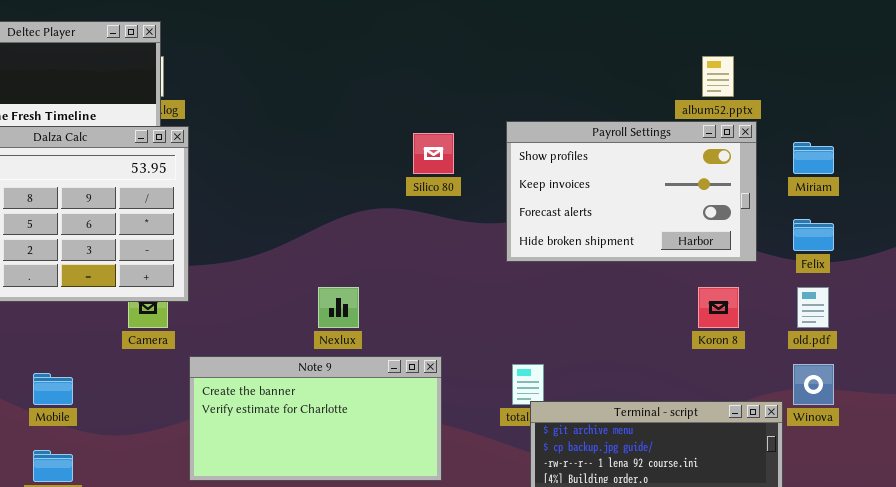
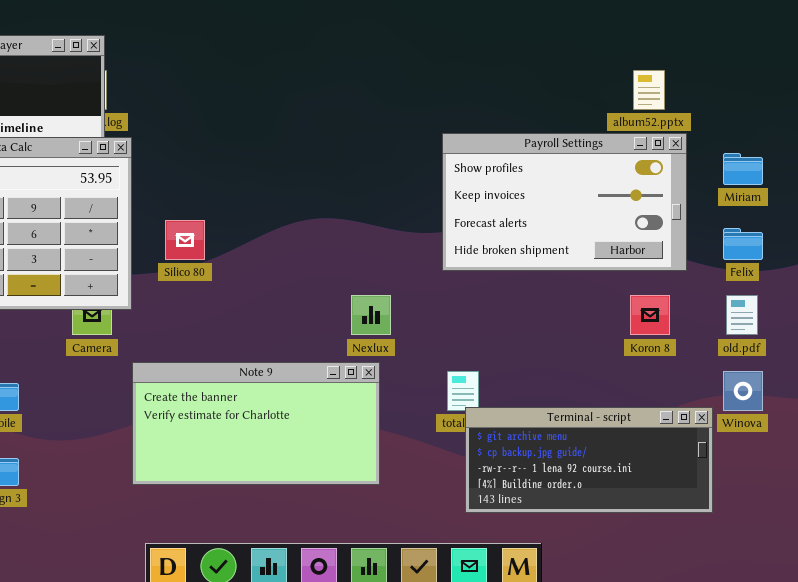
Silico 80: [413,133,454,174] -> [165,220,205,260], moved
Nexlux: [318,287,359,328] -> [351,295,391,335], moved

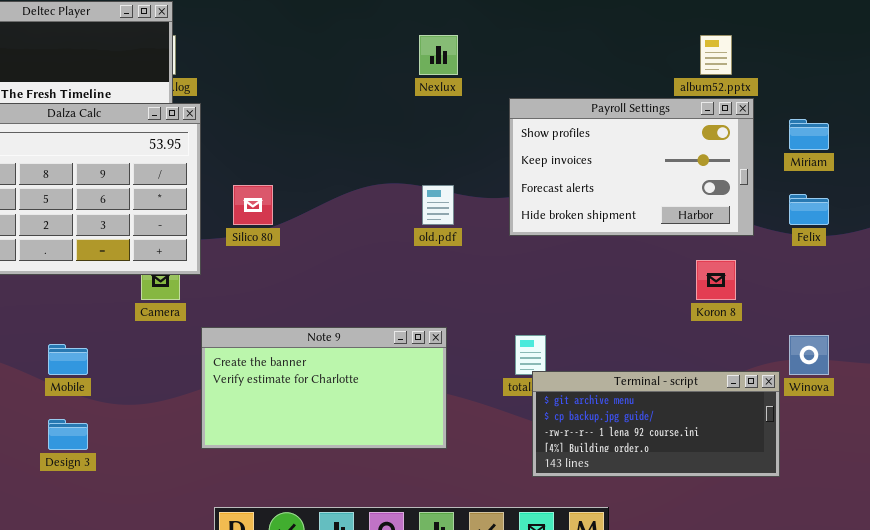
Nexlux: [351,295,391,335] -> [419,35,458,75], moved
old.pdf: [726,295,758,335] -> [422,185,454,225], moved

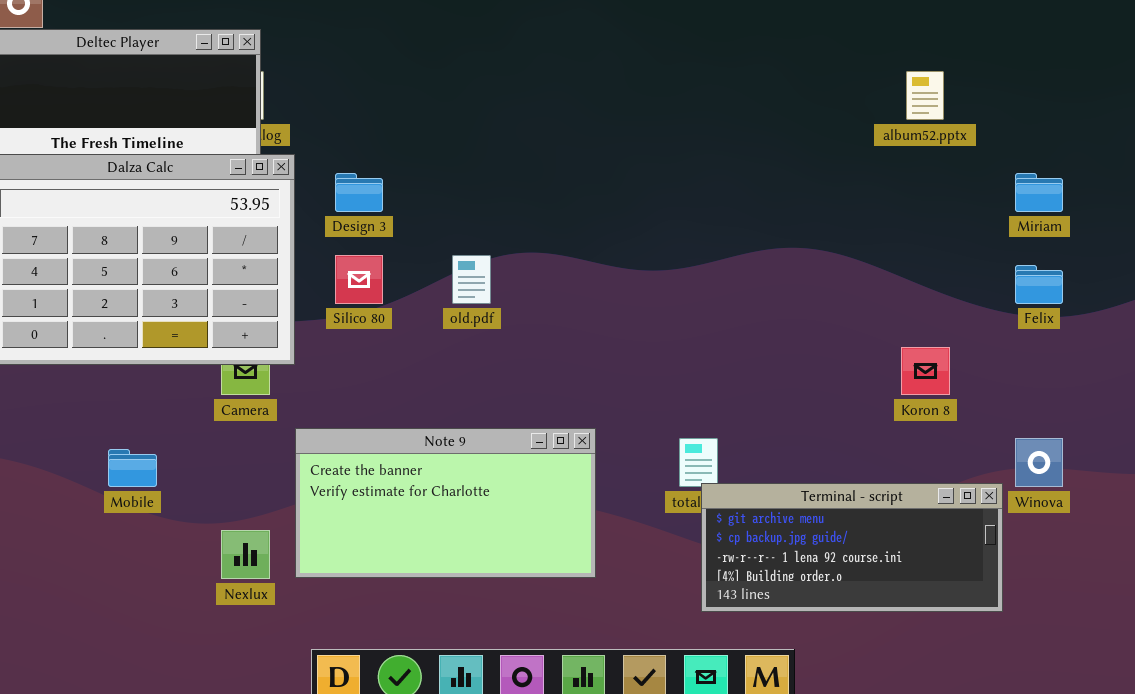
Nexlux: [419,35,458,75] -> [221,530,270,579], moved
Payroll Settings: [509,98,754,236] -> none, closed
old.pdf: [422,185,454,225] -> [452,255,491,304], moved
Design 3: [48,419,88,450] -> [335,173,383,212], moved

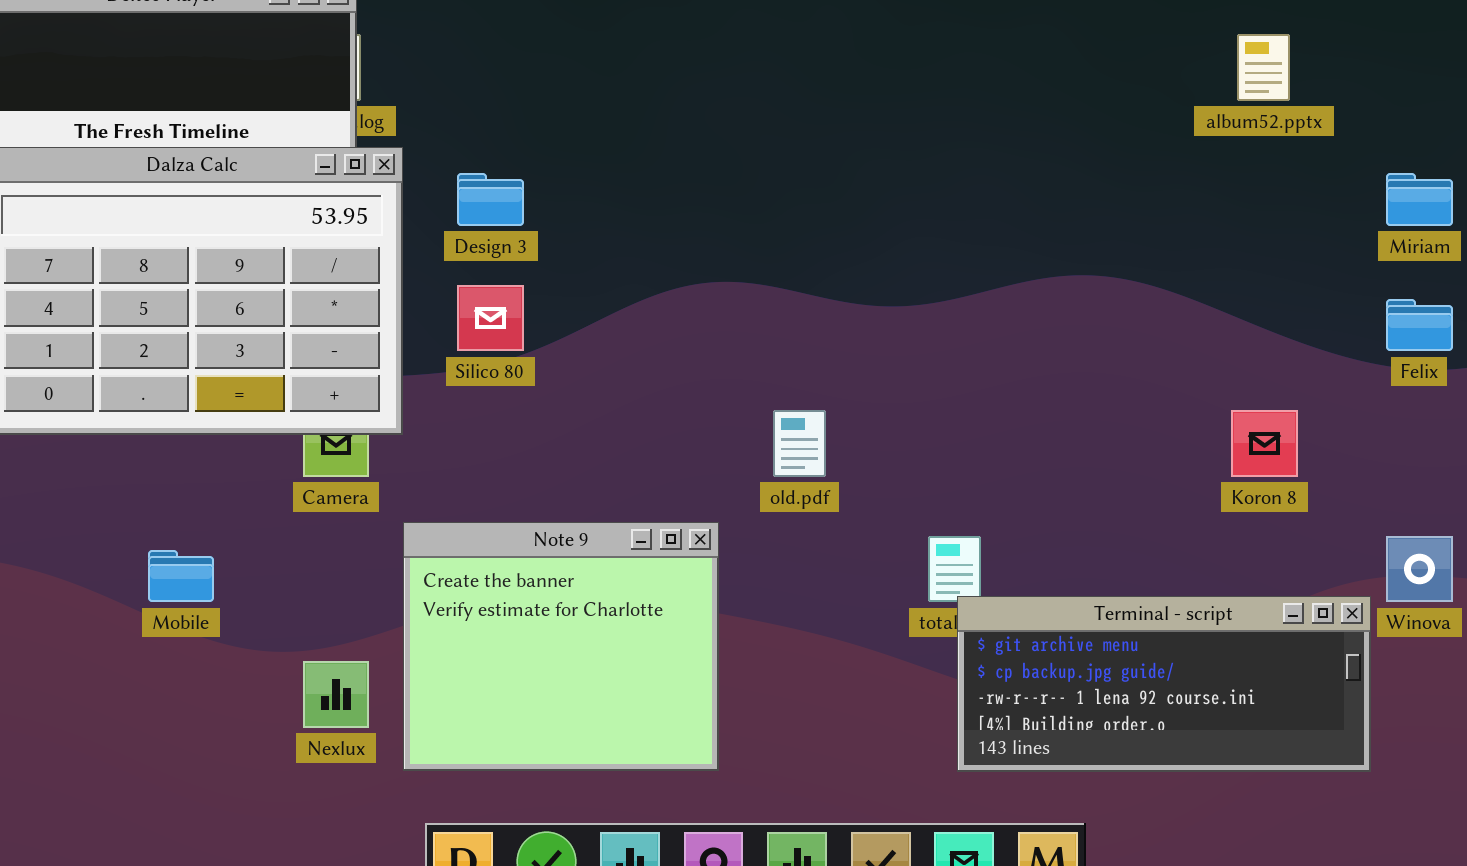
old.pdf: [452,255,491,304] -> [773,410,826,477], moved
Note 9: [295,428,596,578] -> [403,522,719,771], resized

